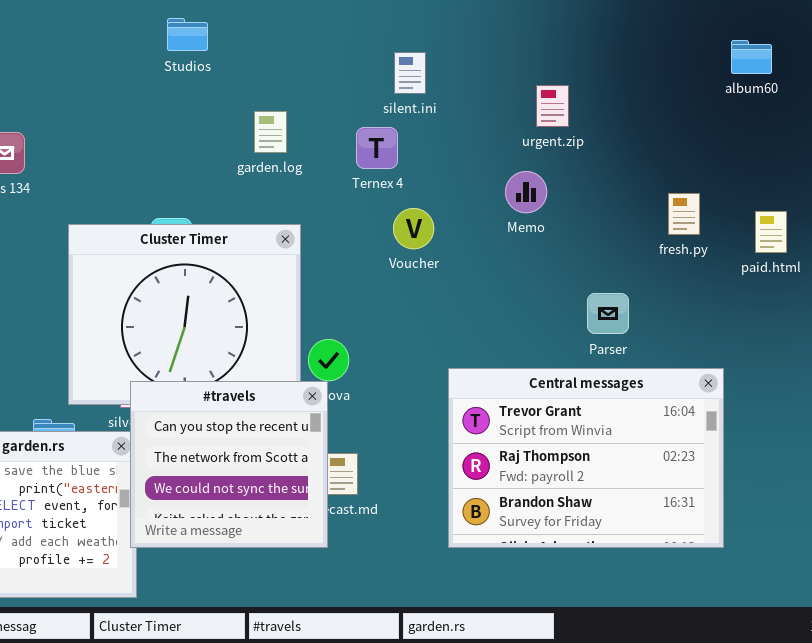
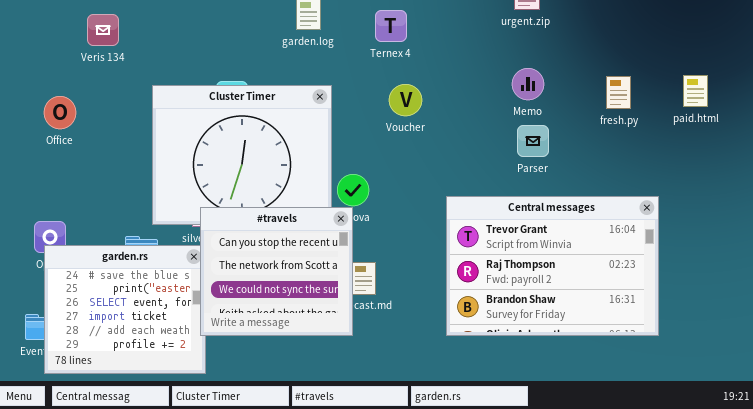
Memo: [505,171,547,213] -> [512,68,544,100], moved
fresh.py: [668,193,700,235] -> [606,76,631,109], moved
Voucher: [393,208,434,249] -> [389,84,422,116], moved
Parser: [587,293,629,334] -> [517,125,549,157], moved

